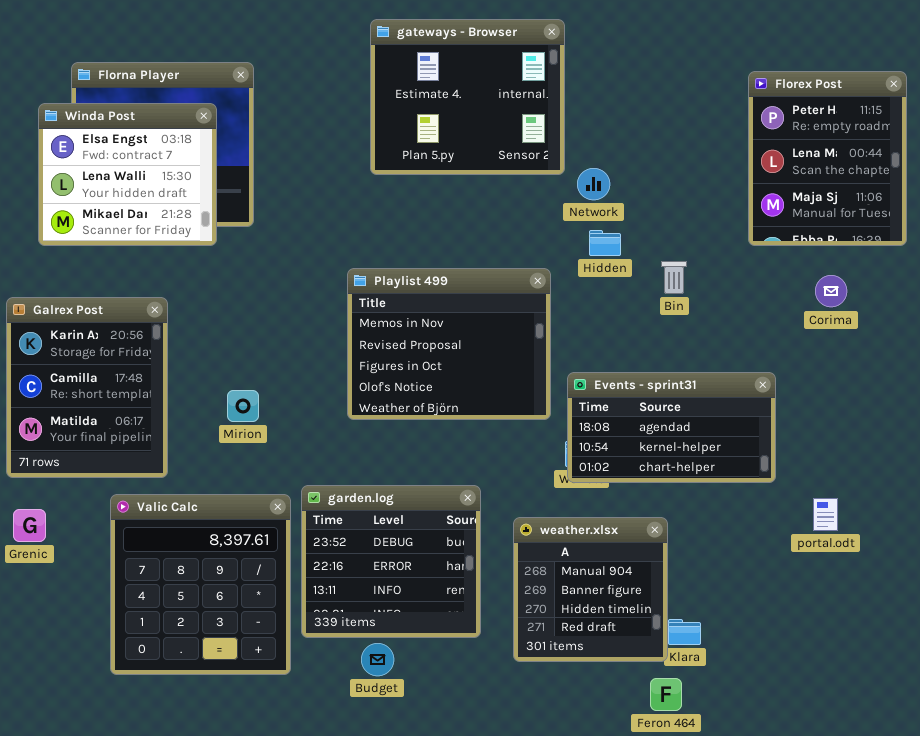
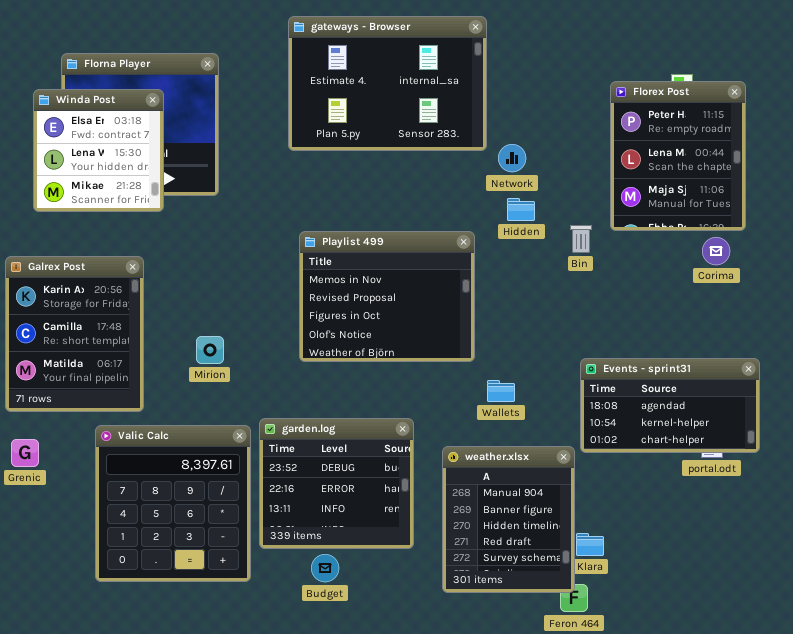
gateways - Browser: [370,19,565,175] -> [288,16,487,151], resized
Florex Post: [748,71,907,246] -> [610,81,746,231], moved
Winda Post: [38,103,217,246] -> [33,89,164,212], resized
Events - sprint31: [567,372,776,483] -> [580,358,760,453], moved
weather.xlsx: [513,517,668,662] -> [442,446,575,593], resized

